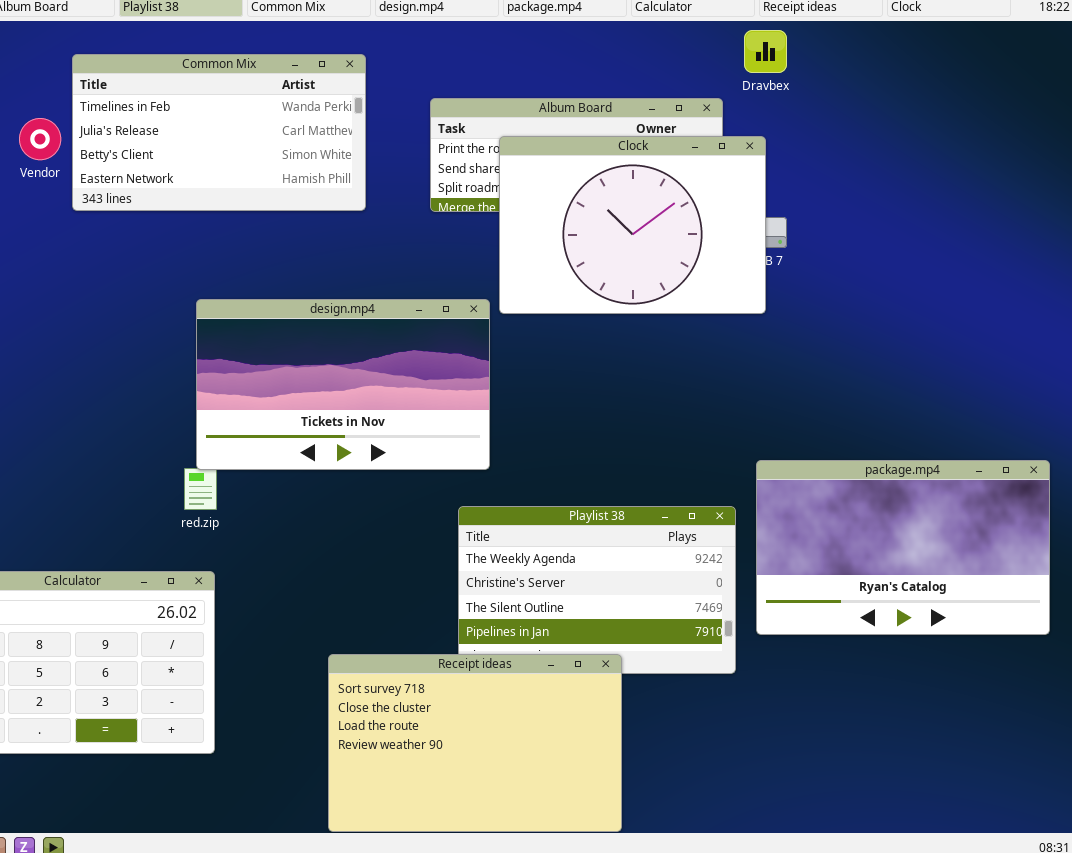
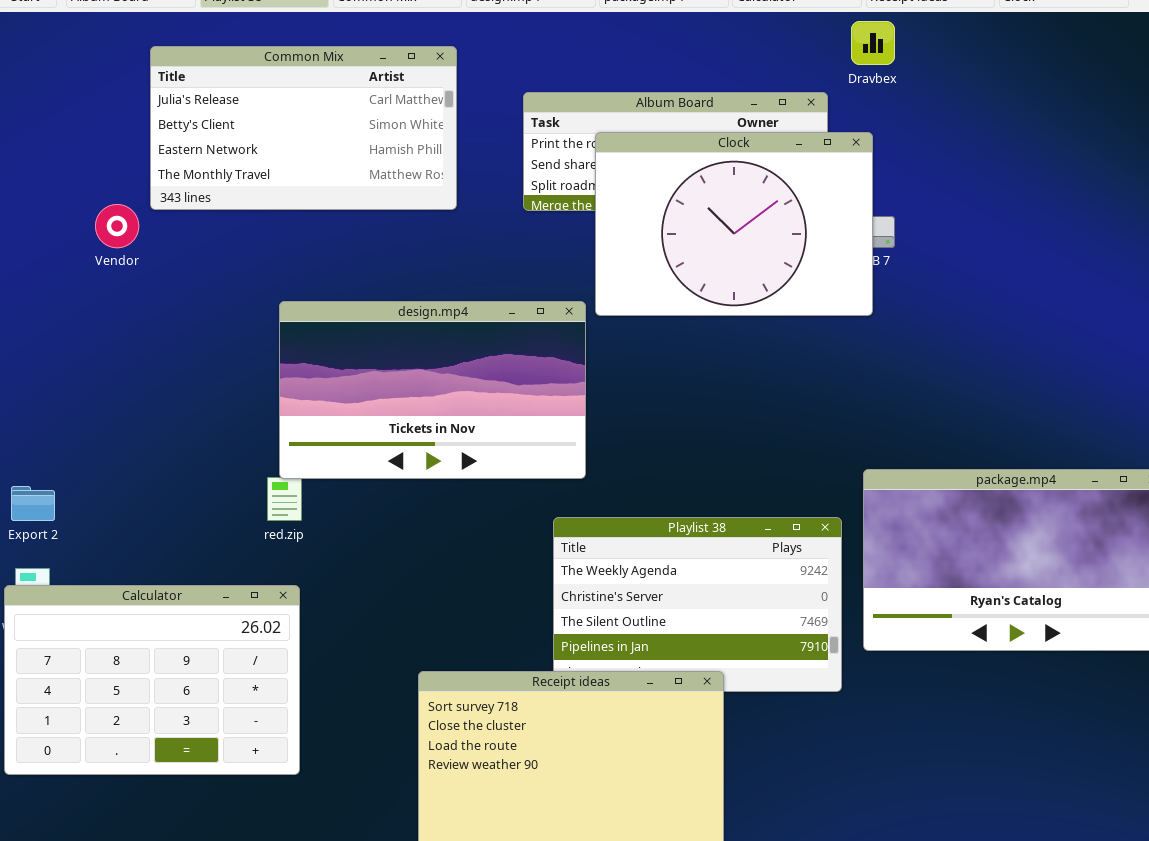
Common Mix: [72,54,366,211] -> [150,46,457,210], scrolled down 1 row
Vendor: [19,118,61,160] -> [95,204,139,248], moved

